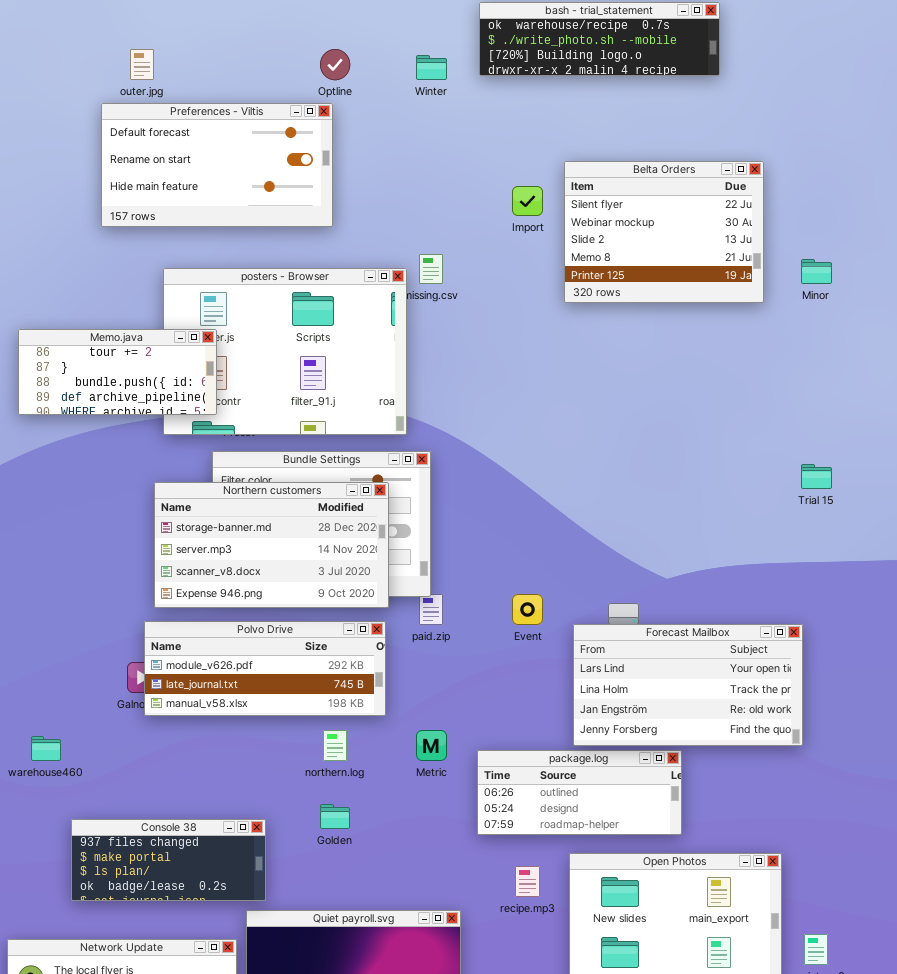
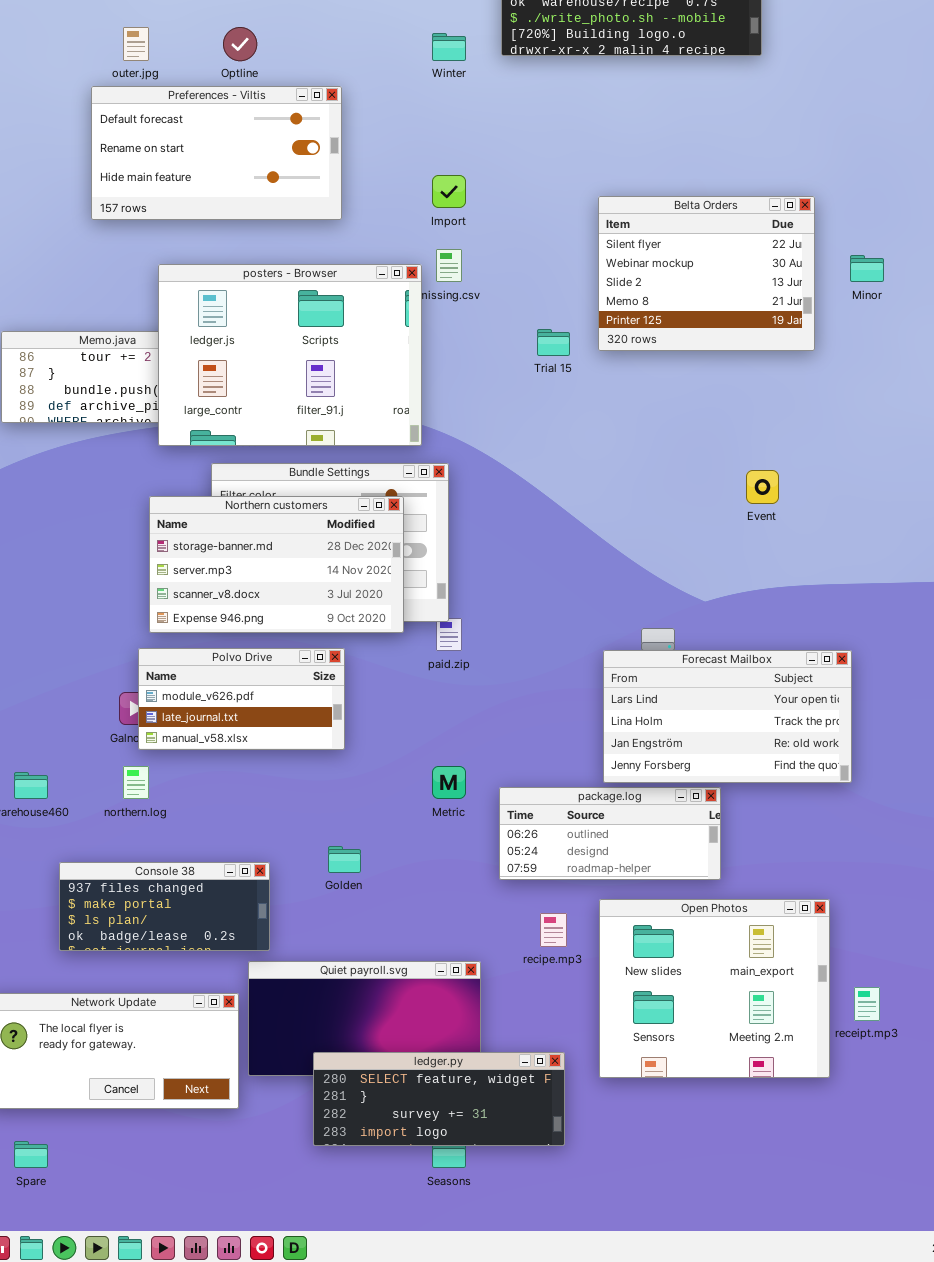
Optline: [320,49,350,80] -> [223,27,257,61], moved
Belta Orders: [564,161,764,303] -> [598,196,815,351], moved
Import: [512,186,543,216] -> [432,175,466,208], moved
posters - Browser: [163,268,407,435] -> [158,264,422,446], raised
Trial 15: [801,464,832,489] -> [537,329,570,356], moved
Event: [512,594,543,625] -> [746,470,779,504], moved
Polvo Drive: [144,621,386,716] -> [138,648,345,750], resized
northern.log: [323,730,347,761] -> [123,766,149,799], moved

